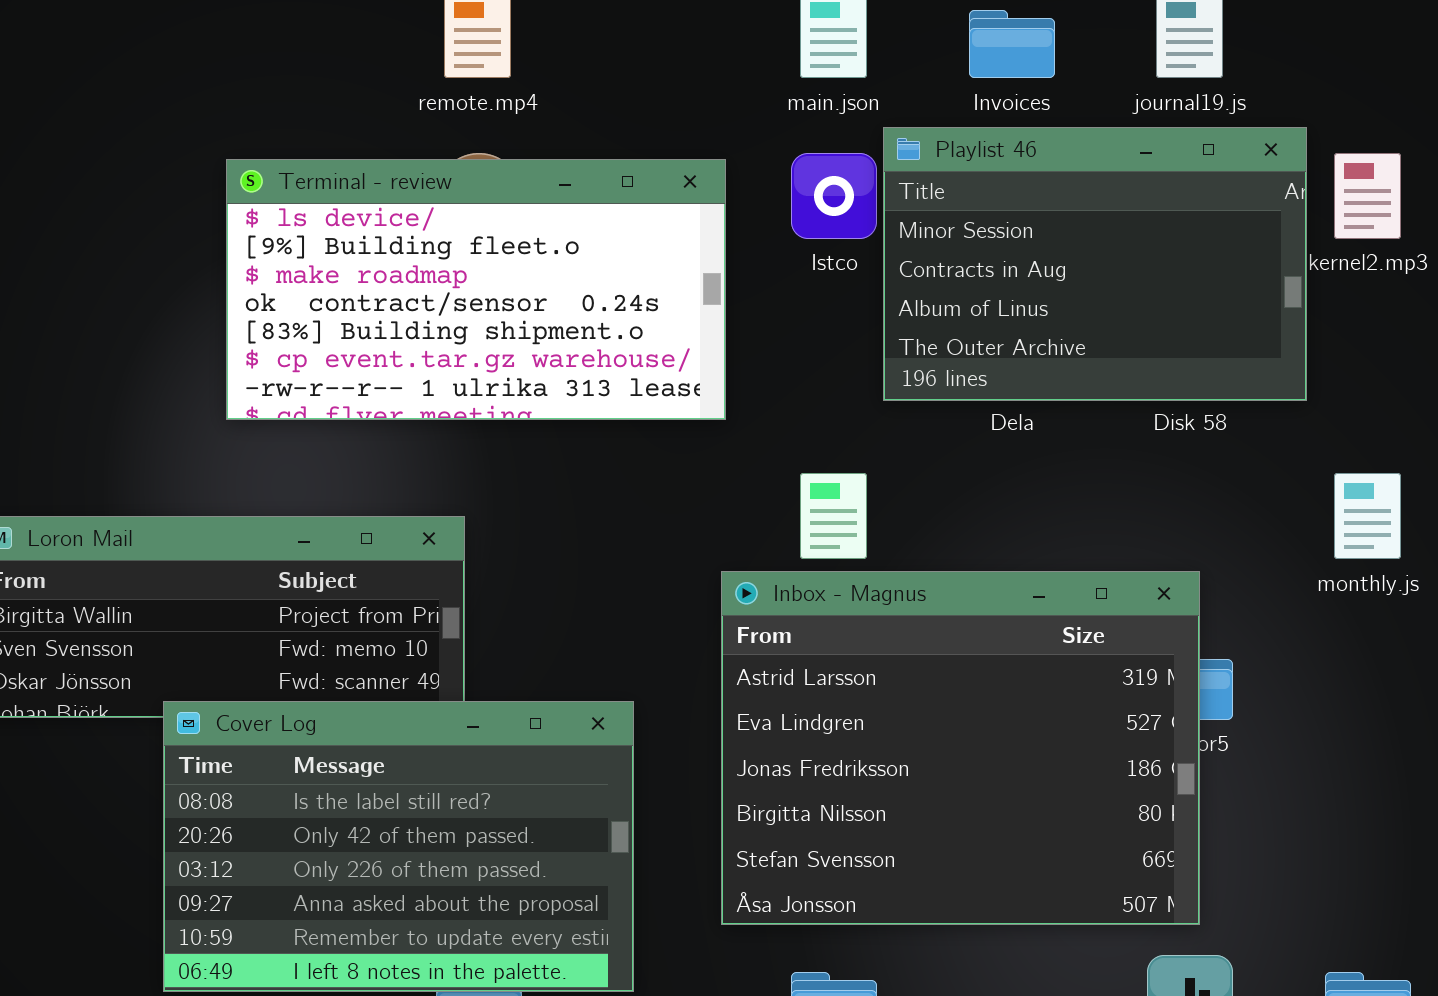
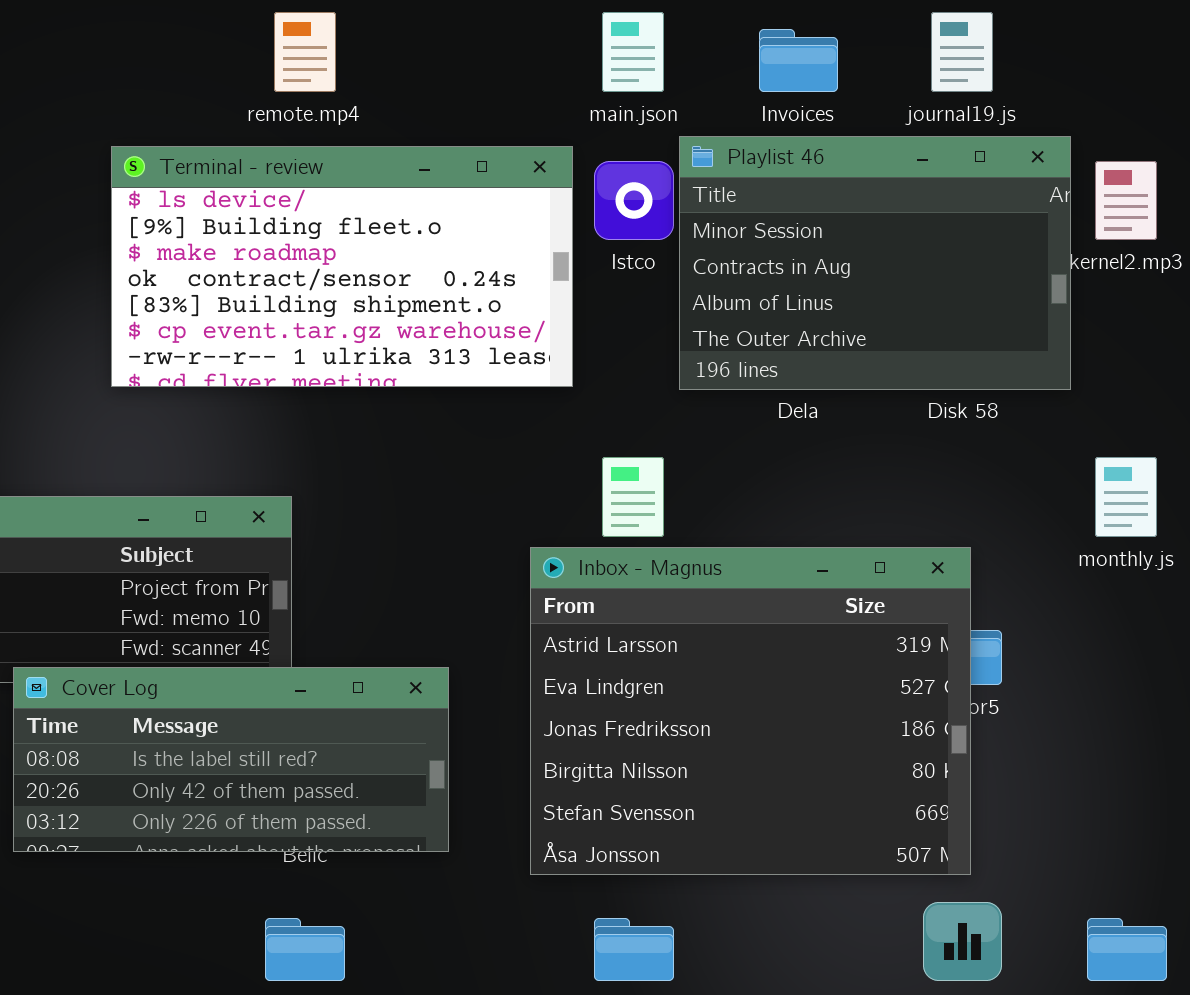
Terminal - review: [226,159,726,420] -> [111,146,573,387], moved
Cover Log: [163,701,634,992] -> [13,667,449,852], resized

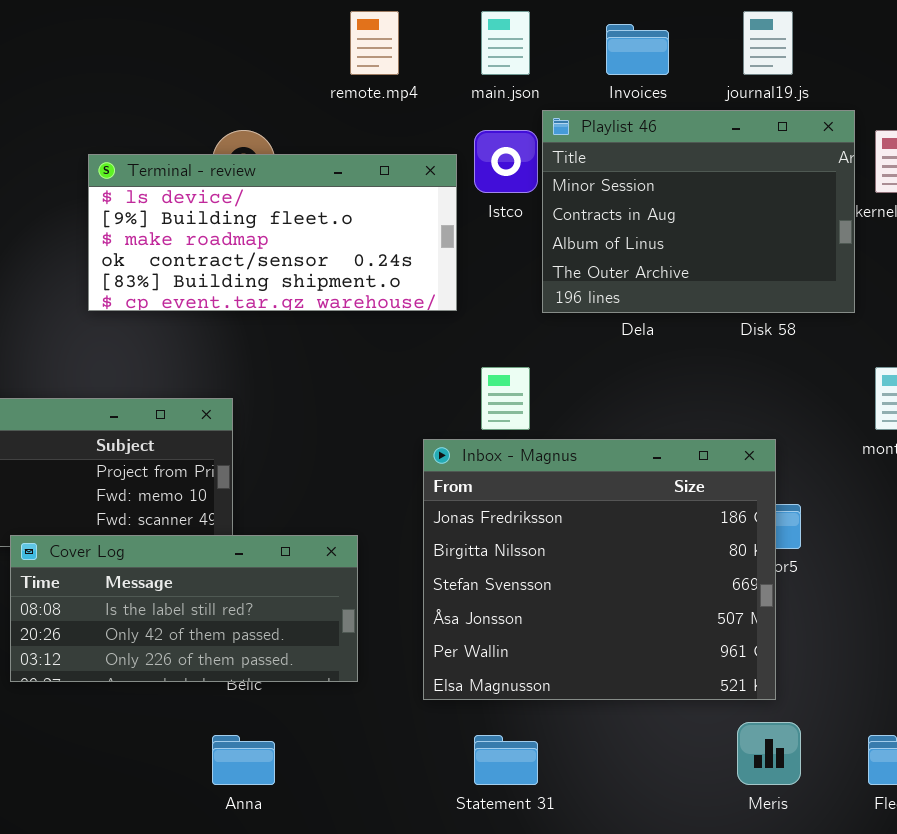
remote.mp4: [274,12,336,92] -> [350,11,399,75], moved
Terminal - review: [111,146,573,387] -> [88,154,457,311], resized
Inbox - Magnus: [530,547,971,875] -> [423,439,776,700], scrolled down 2 rows

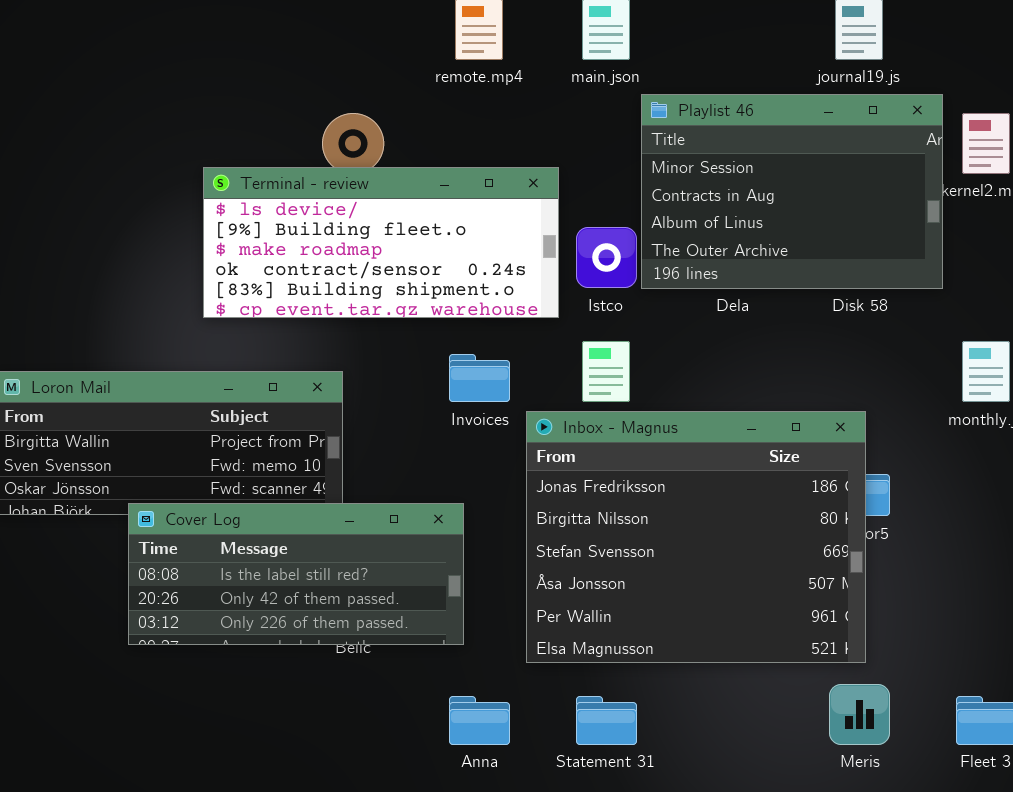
Invoices: [606,24,669,75] -> [449,354,510,402], moved
Istco: [474,130,538,193] -> [576,227,637,288], moved
Terminal - review: [88,154,457,311] -> [203,167,559,318], moved
Anna: [212,735,275,785] -> [449,696,510,745], moved

